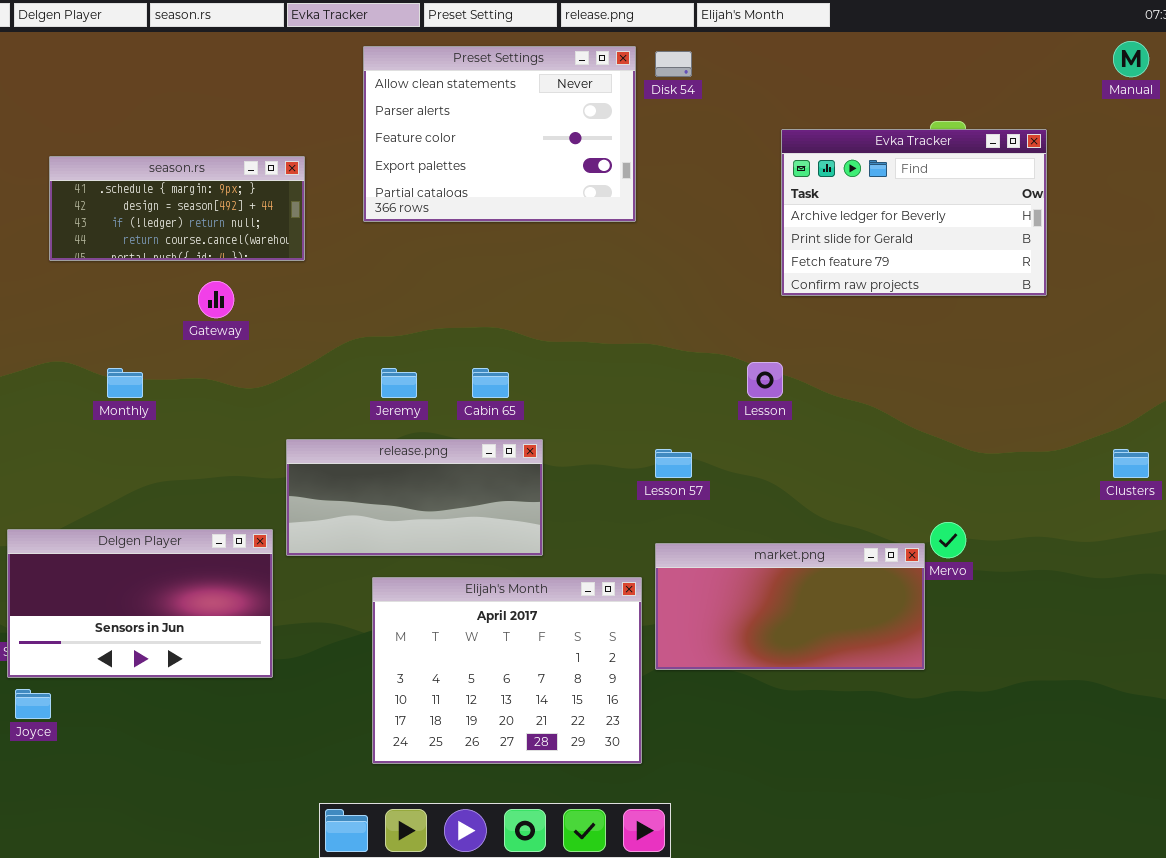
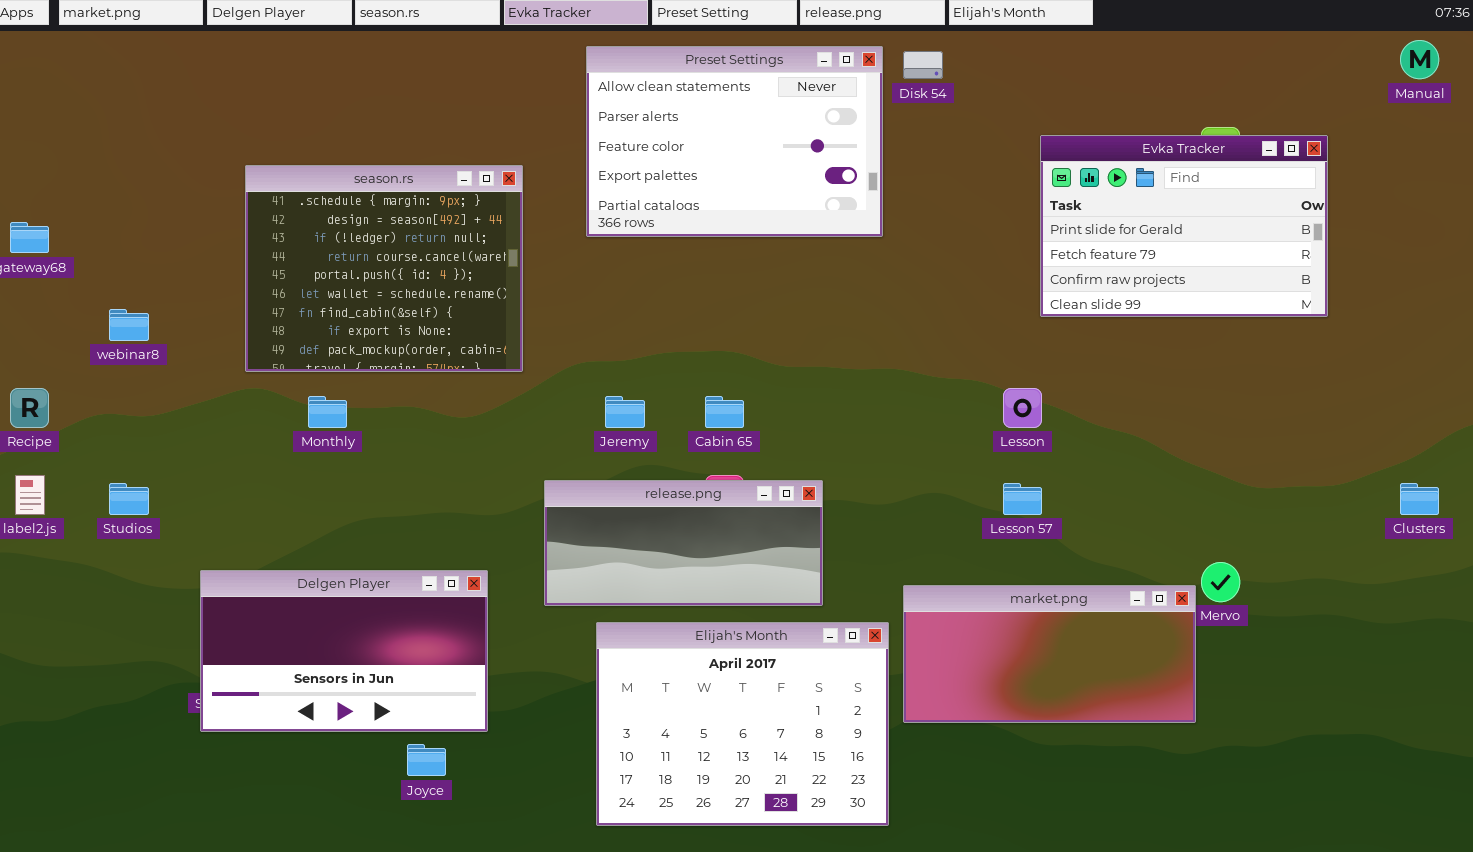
Evka Tracker: [781,129,1047,296] -> [1040,135,1328,317], scrolled down 1 row
season.rs: [49,156,305,261] -> [245,165,523,372], resized
release.png: [286,439,543,556] -> [544,480,823,606], moved
Lesson 57: [655,449,692,478] -> [1003,483,1042,515], moved
Joyce: [15,689,51,719] -> [407,744,446,776], moved

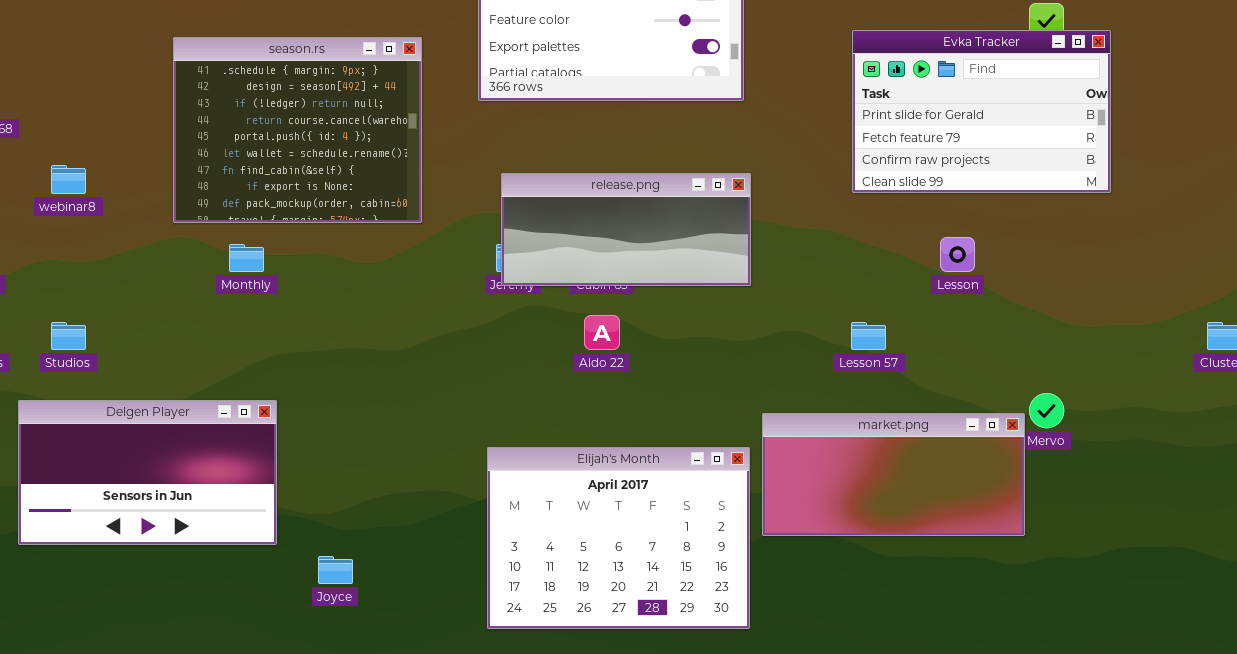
Evka Tracker: [1040,135,1328,317] -> [852,30,1111,193], moved
Lesson: [1003,388,1042,428] -> [940,237,975,272], moved
release.png: [544,480,823,606] -> [501,173,751,286], moved
Delgen Player: [200,570,488,732] -> [18,400,277,545], moved

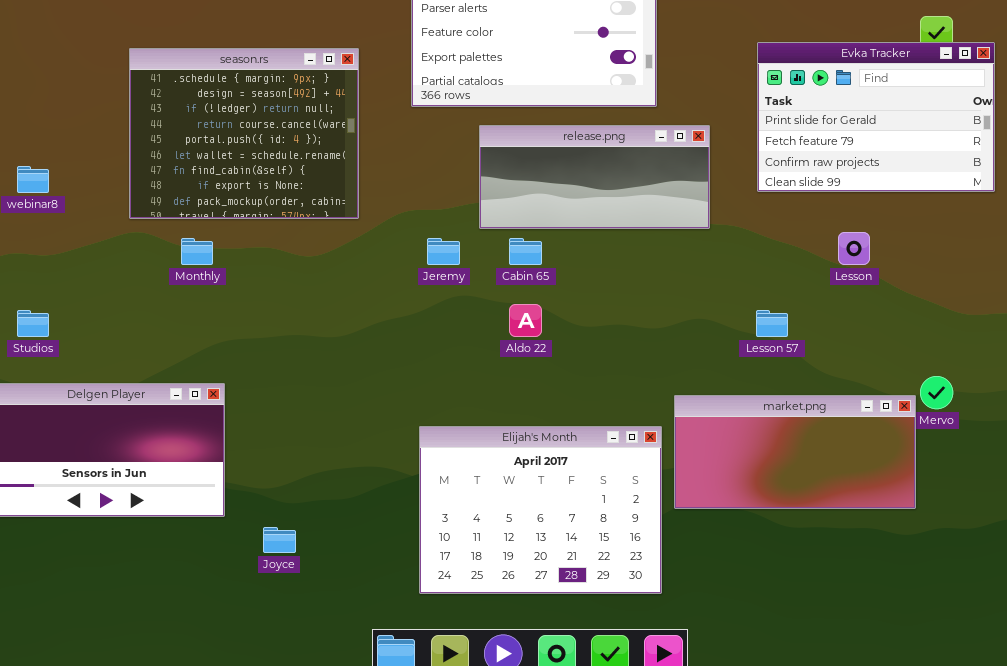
release.png: [501,173,751,286] -> [479,125,710,229], moved

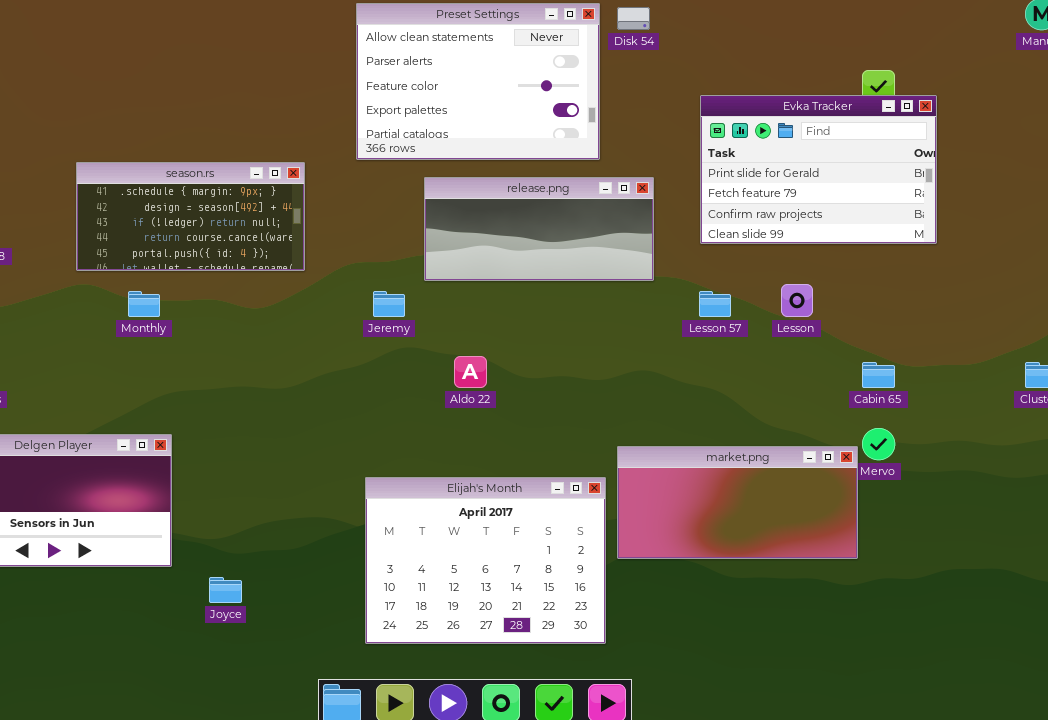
season.rs: [129,48,359,219] -> [76,162,305,271], resized
Cabin 65: [509,238,542,265] -> [862,362,895,388], moved
Lesson 57: [756,310,788,337] -> [699,291,731,317], moved

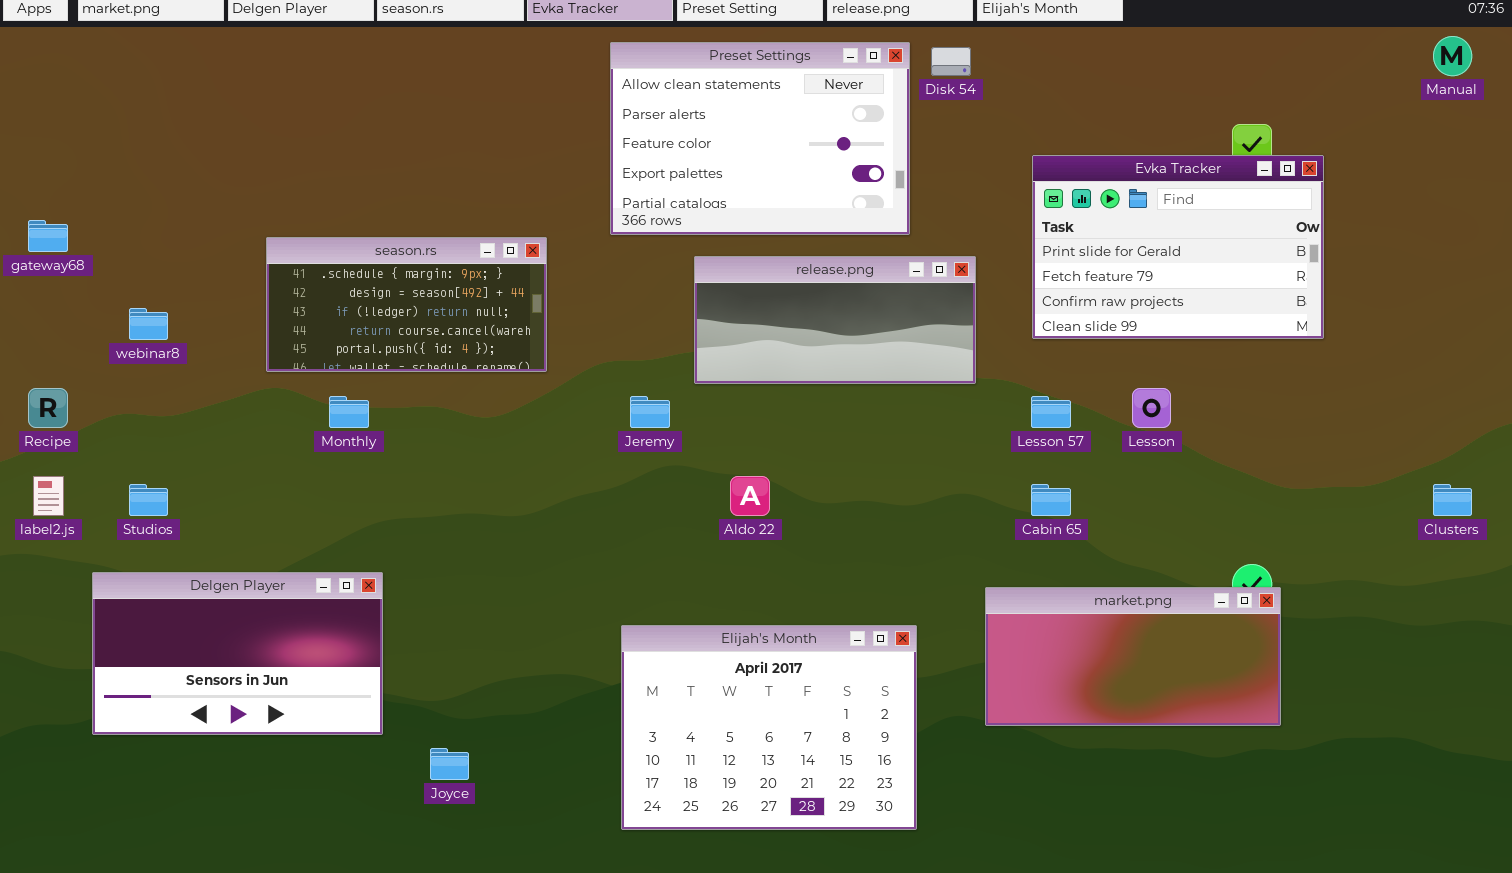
Cabin 65: [862,362,895,388] -> [1031,484,1071,516], moved
market.png: [617,446,858,559] -> [985,587,1281,726], moved

